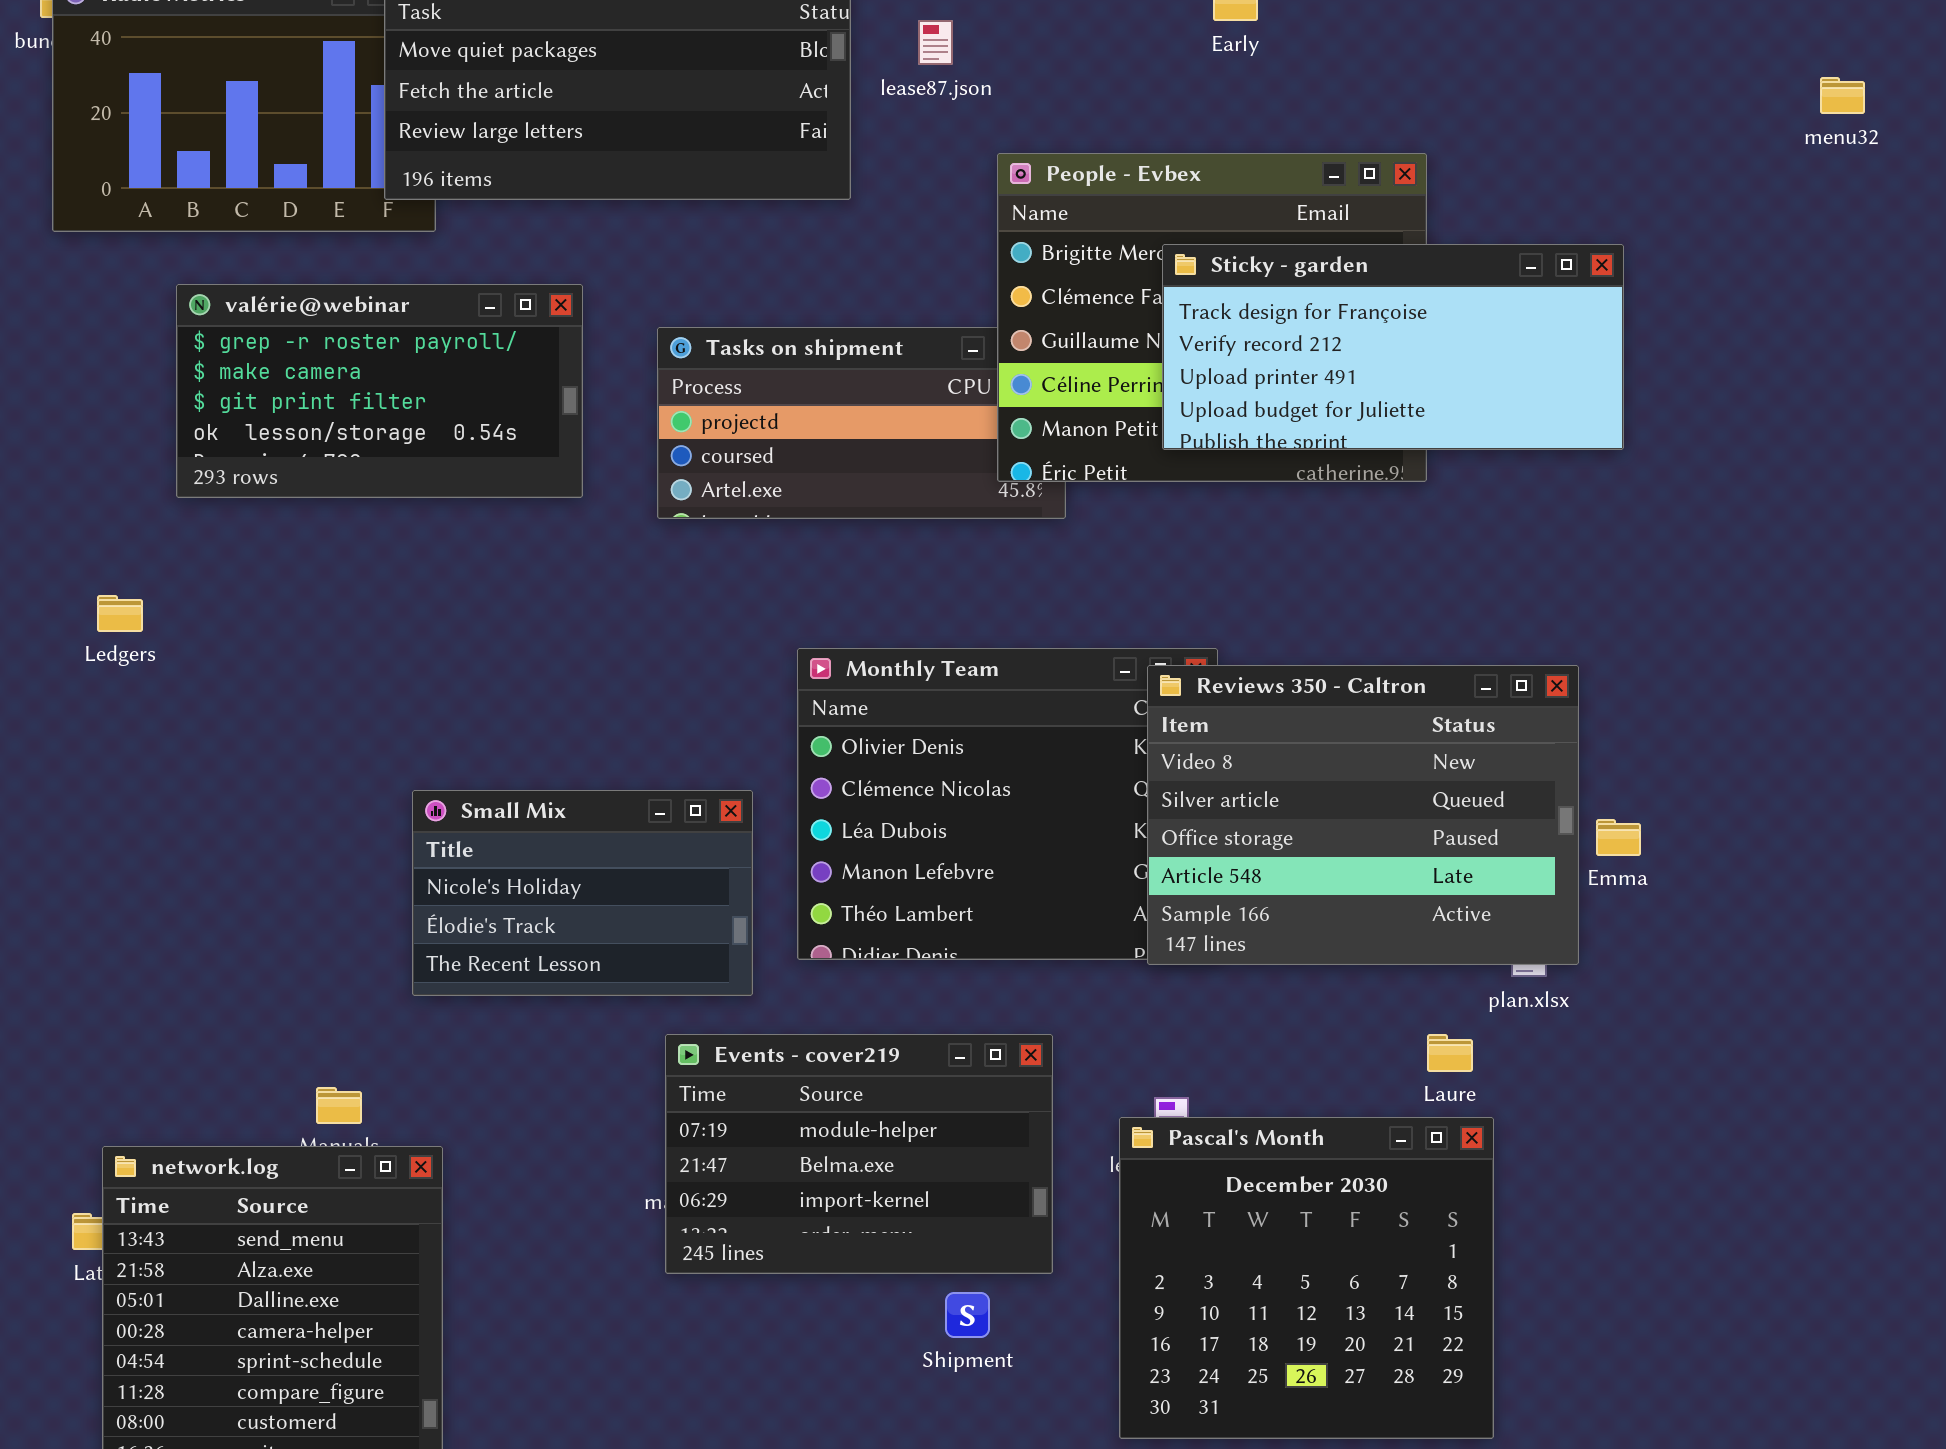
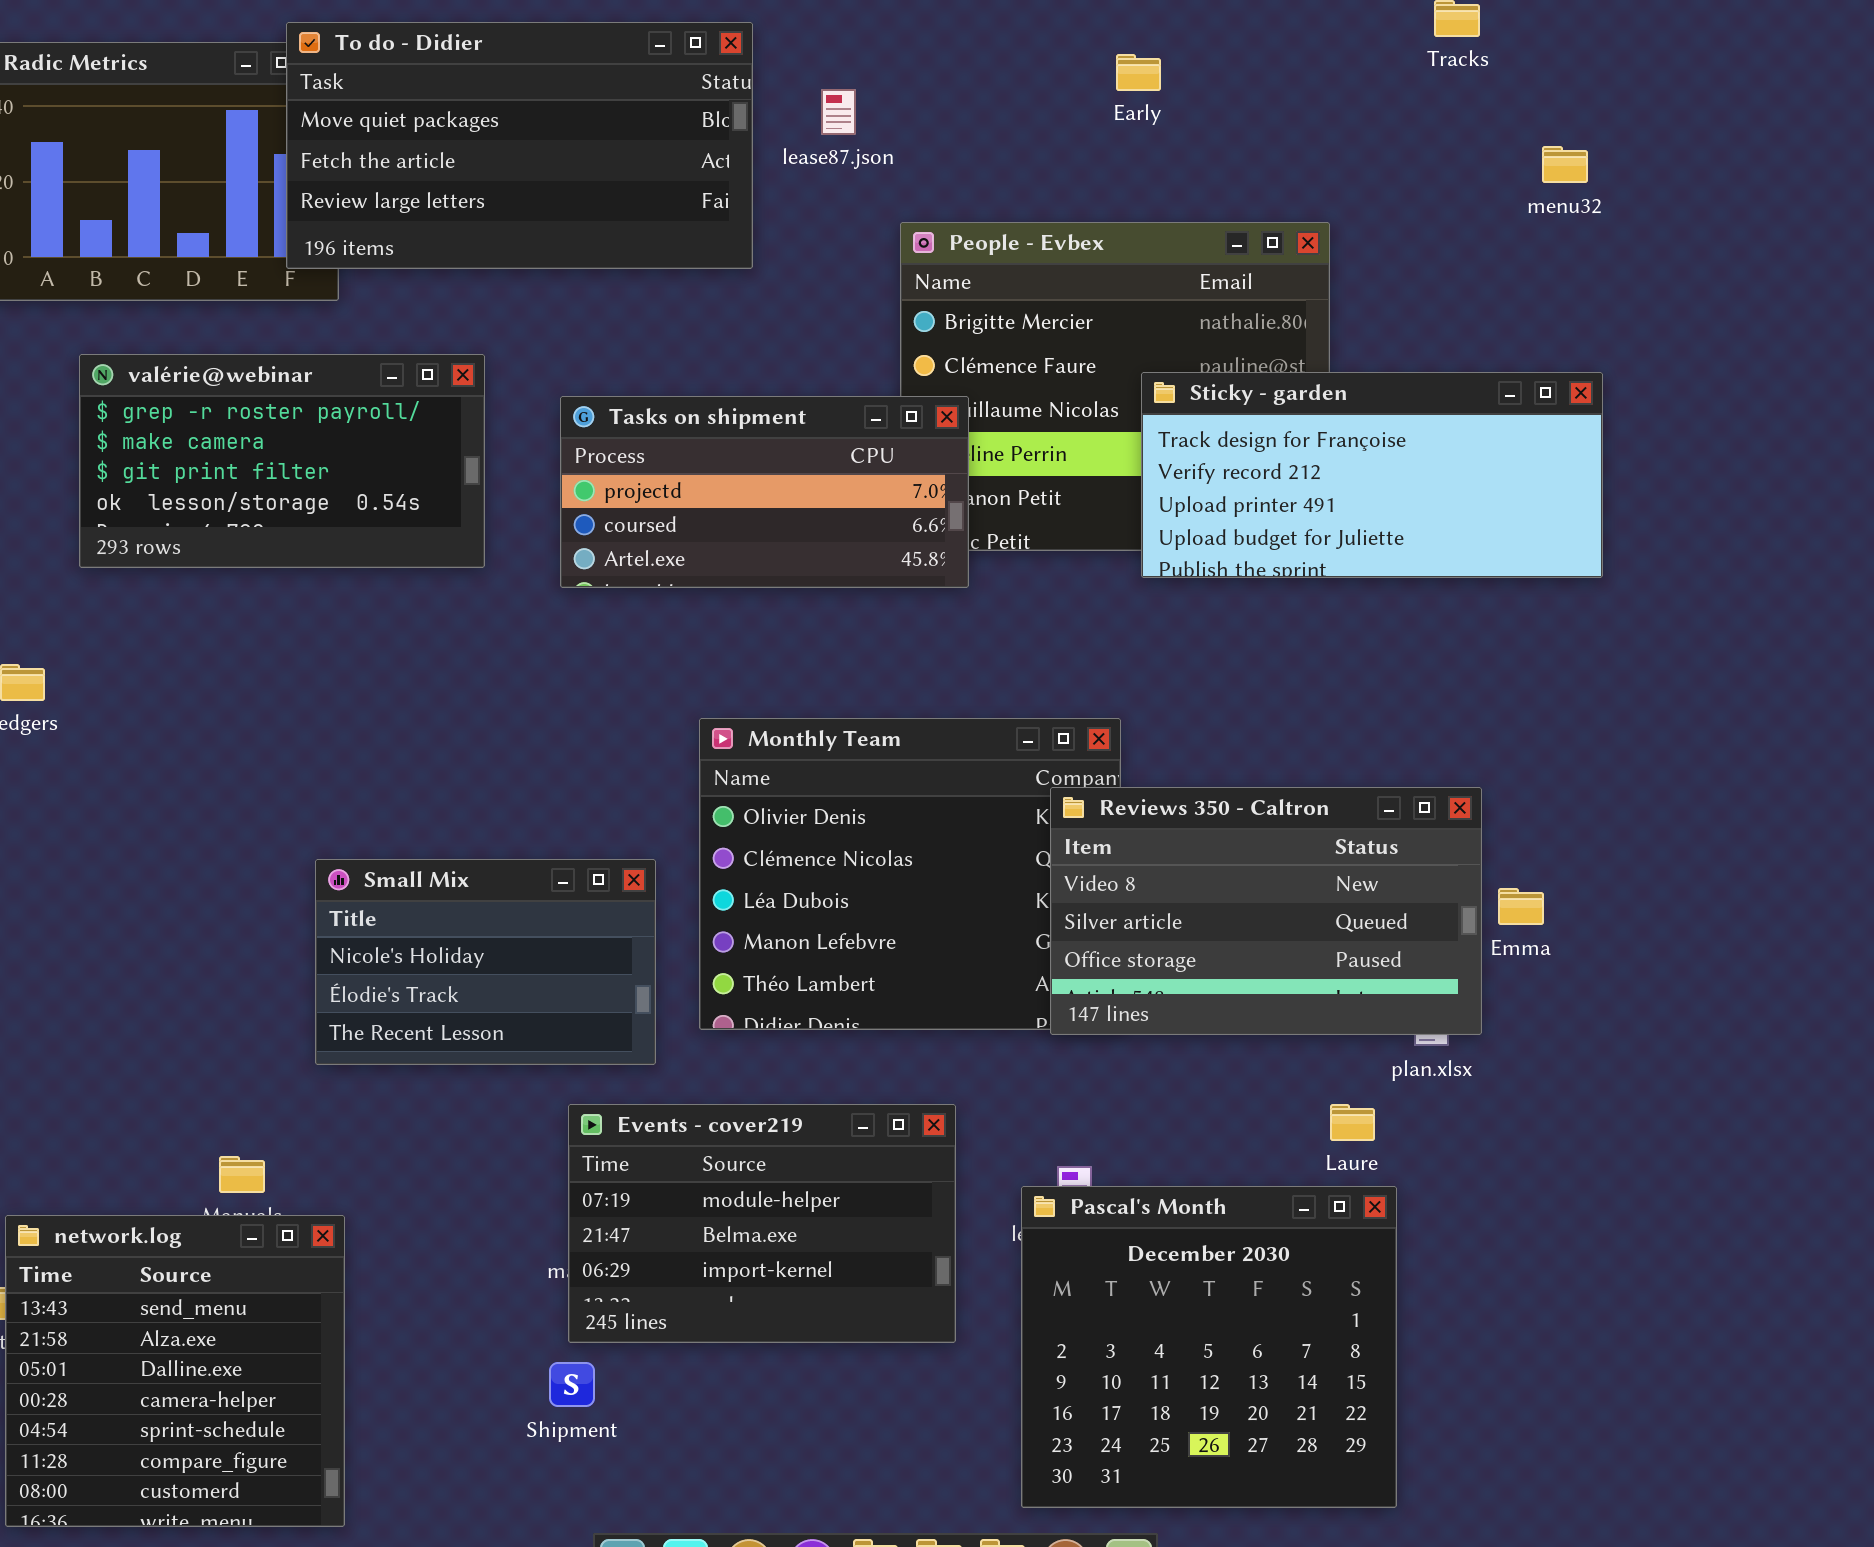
menu32: [1820,77,1865,114] -> [1542,146,1588,183], moved
Sticky - garden: [1162,244,1624,450] -> [1141,372,1603,578], moved
Tasks on shipment: [657,327,1066,519] -> [560,396,969,588], raised
Reviews 350 - Caltron: [1147,665,1579,965] -> [1050,787,1482,1035], resized
Shipment: [945,1292,990,1338] -> [549,1362,595,1407], moved

